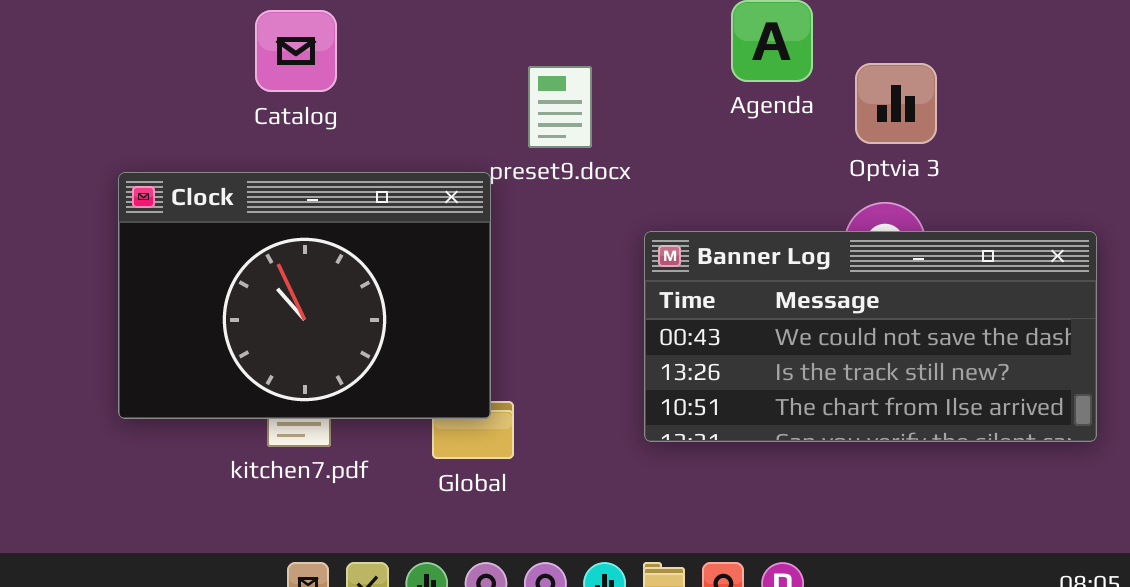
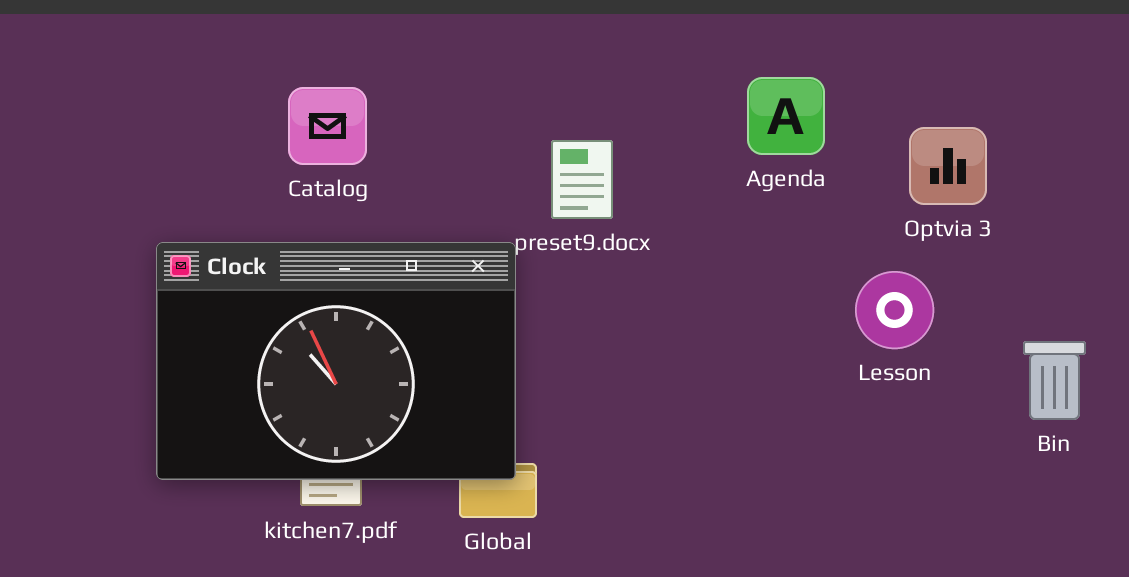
Optvia 3: [855,63,937,144] -> [909,127,987,205], moved
Banner Log: [644,231,1097,442] -> none, closed

